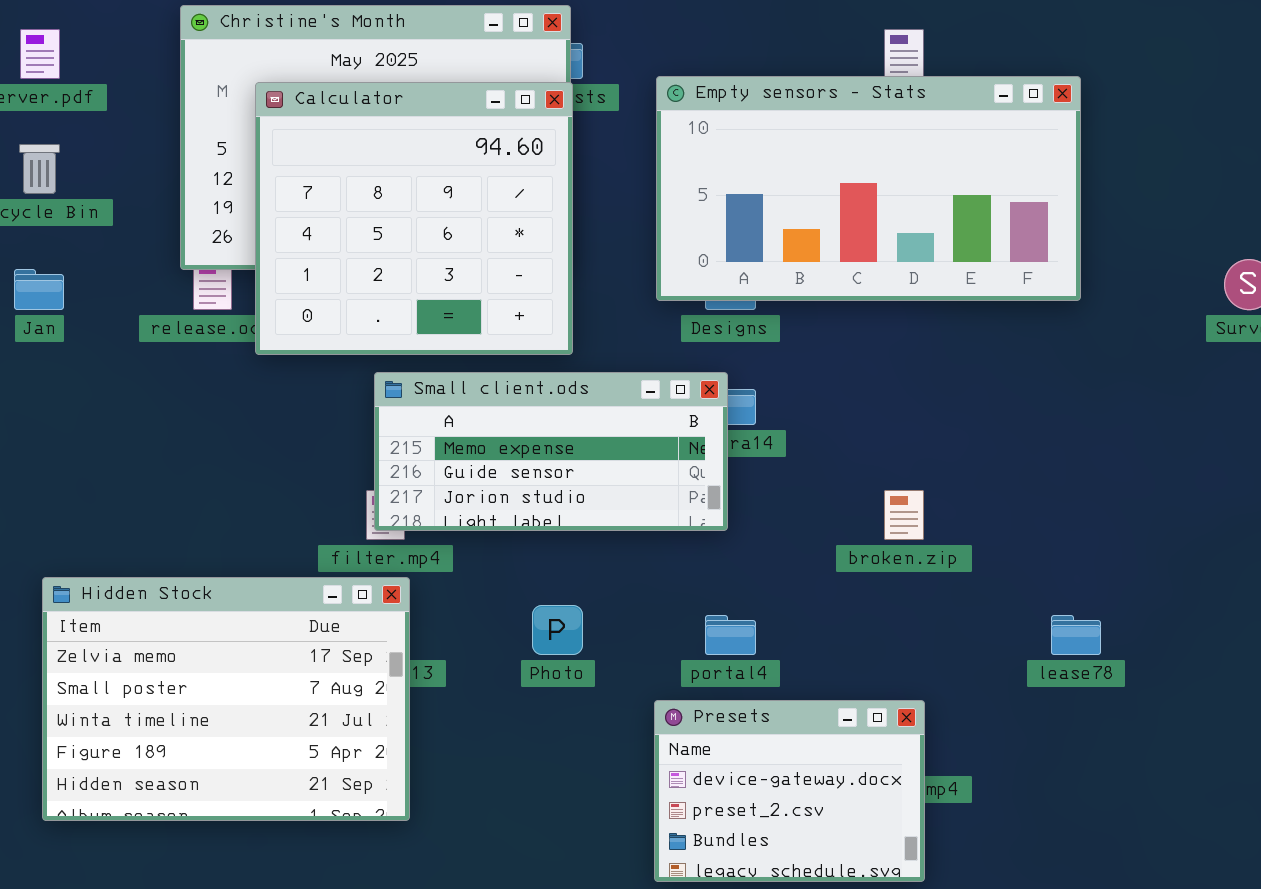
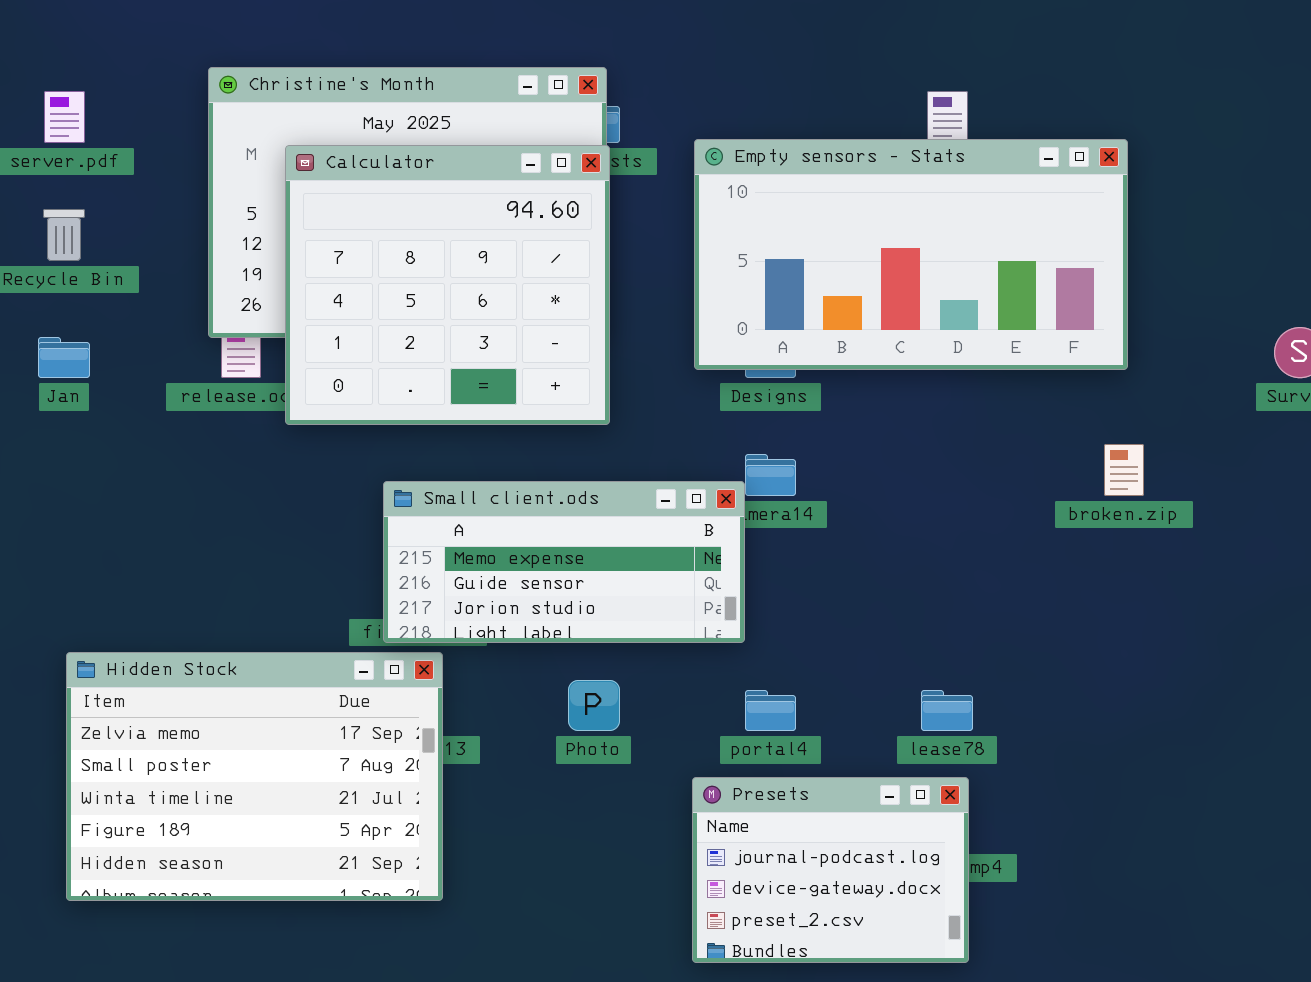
Small client.ods: [374,372,728,531] -> [383,481,745,643], moved
broken.zip: [884,490,924,540] -> [1104,444,1144,496], moved
lease78: [1051,615,1101,655] -> [921,690,973,731], moved
Presets: [654,700,925,882] -> [692,777,969,963], scrolled up 1 row

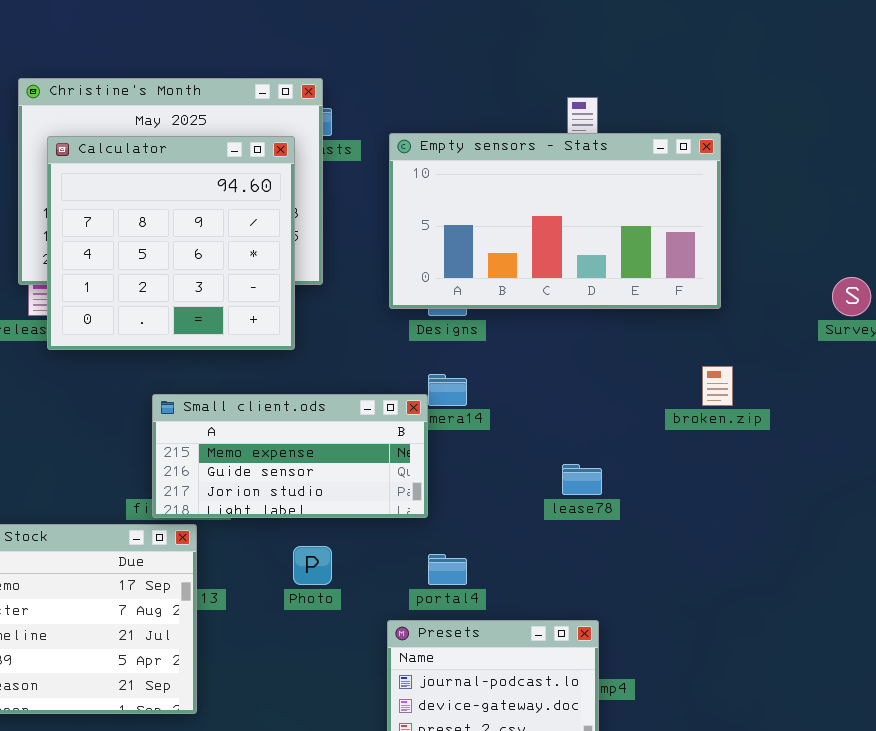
Calculator: [285,145,610,425] -> [47,136,295,350], moved
lease78: [921,690,973,731] -> [562,464,602,495], moved

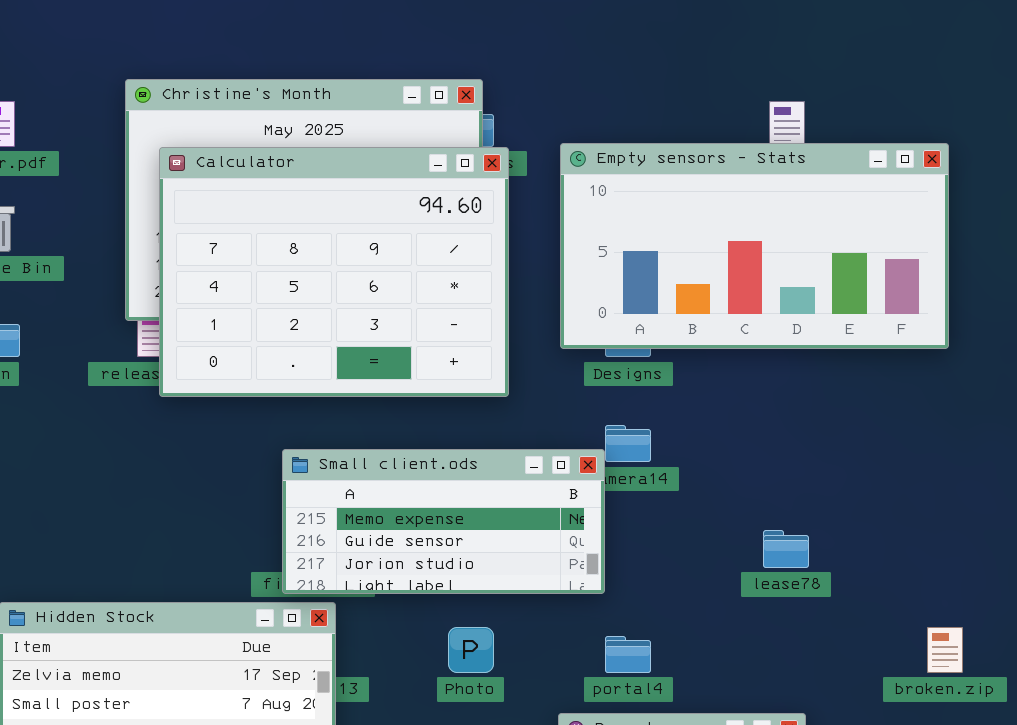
Calculator: [47,136,295,350] -> [159,147,509,397], resized
broken.zip: [702,366,733,406] -> [927,627,963,673], moved

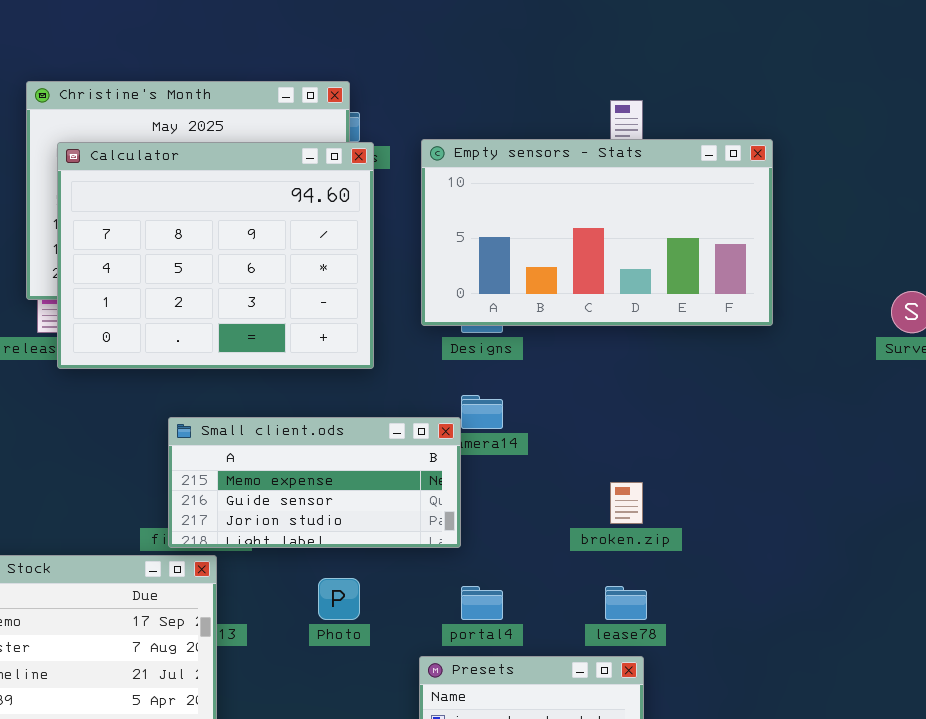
lease78: [763,530,809,568] -> [605,586,647,620], moved
broken.zip: [927,627,963,673] -> [610,482,643,524], moved

